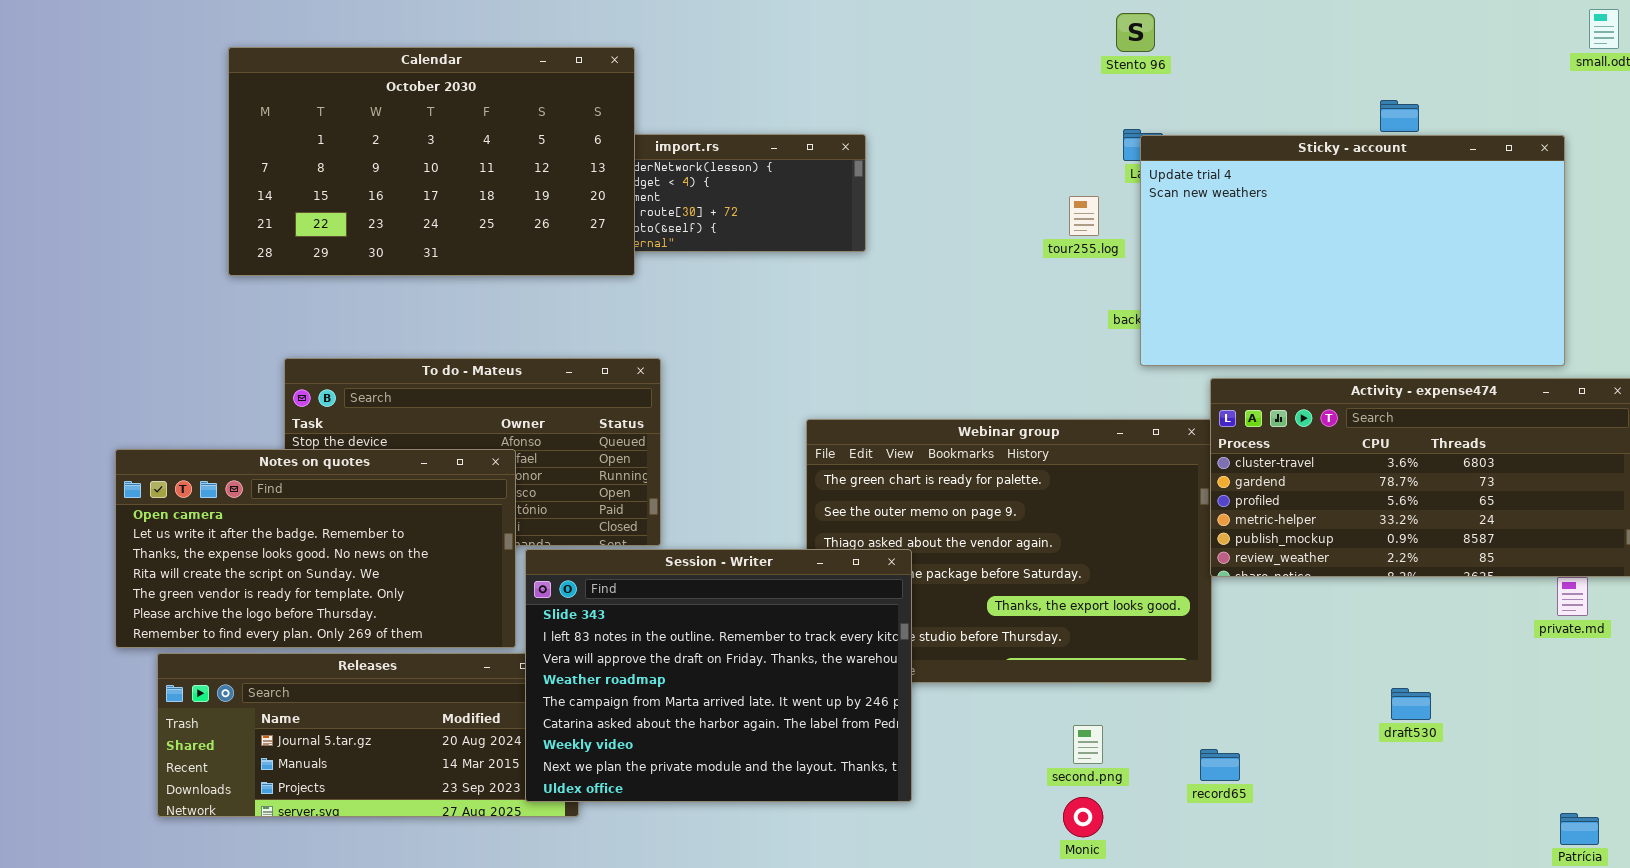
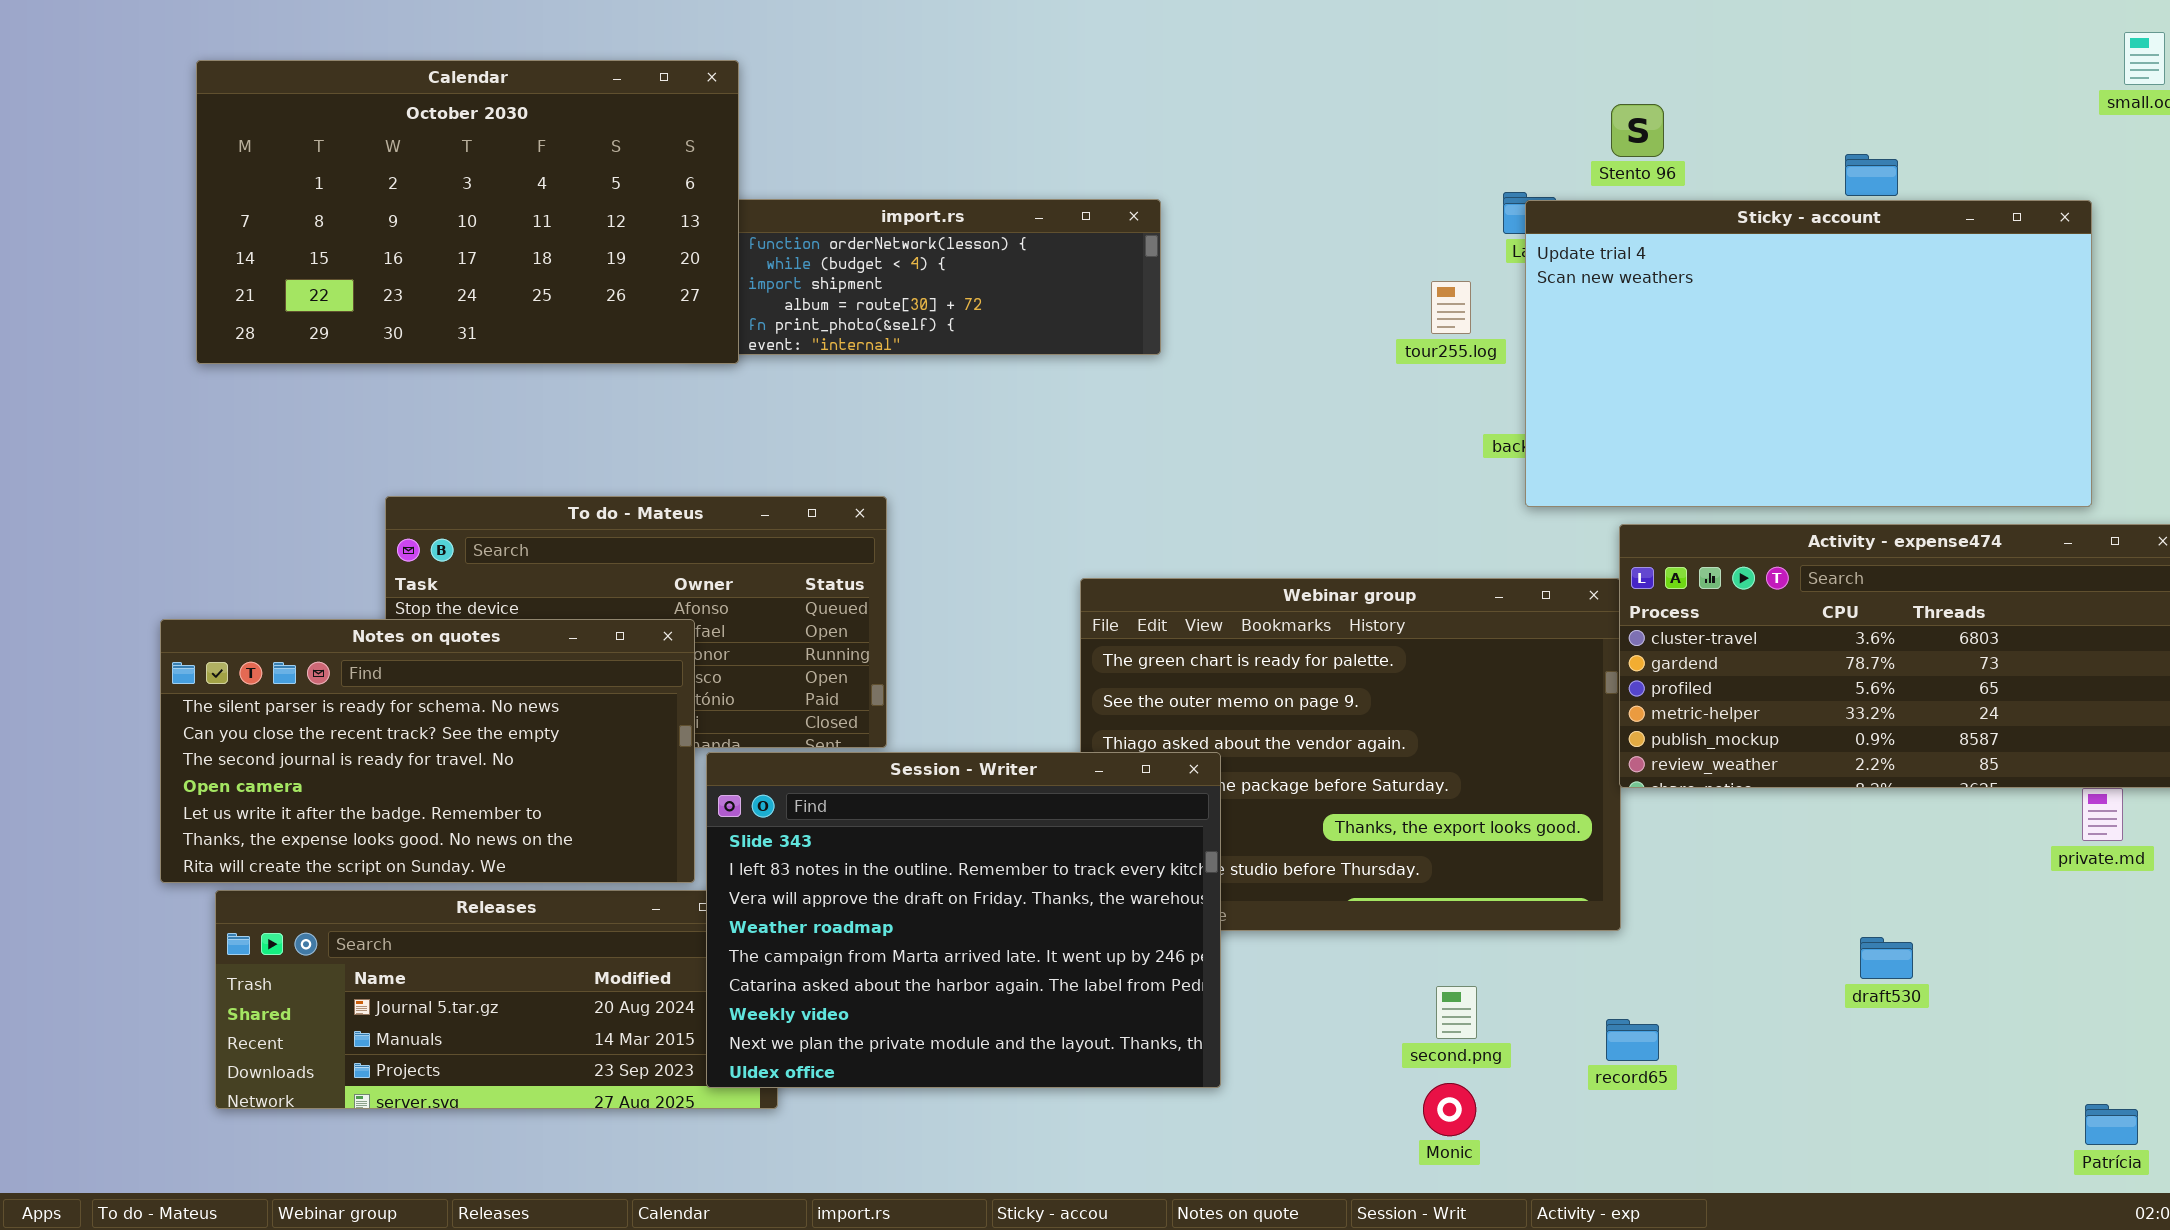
Stento 96: [1116,13,1155,52] -> [1611,104,1664,157], moved
Calendar: [228,47,635,276] -> [196,60,739,364], moved
Notes on quotes: [115,449,516,648] -> [160,619,695,883], scrolled up 3 rows

